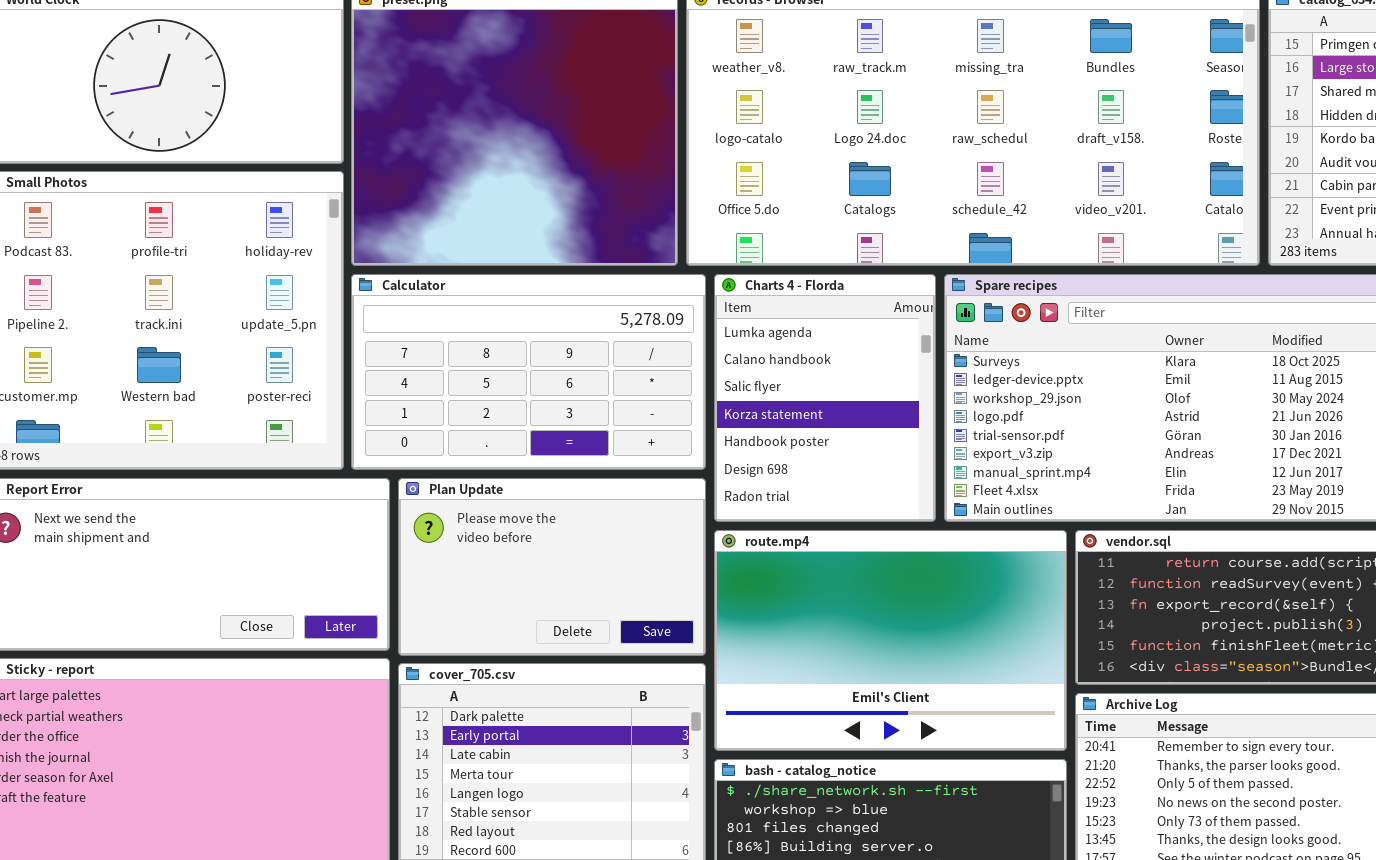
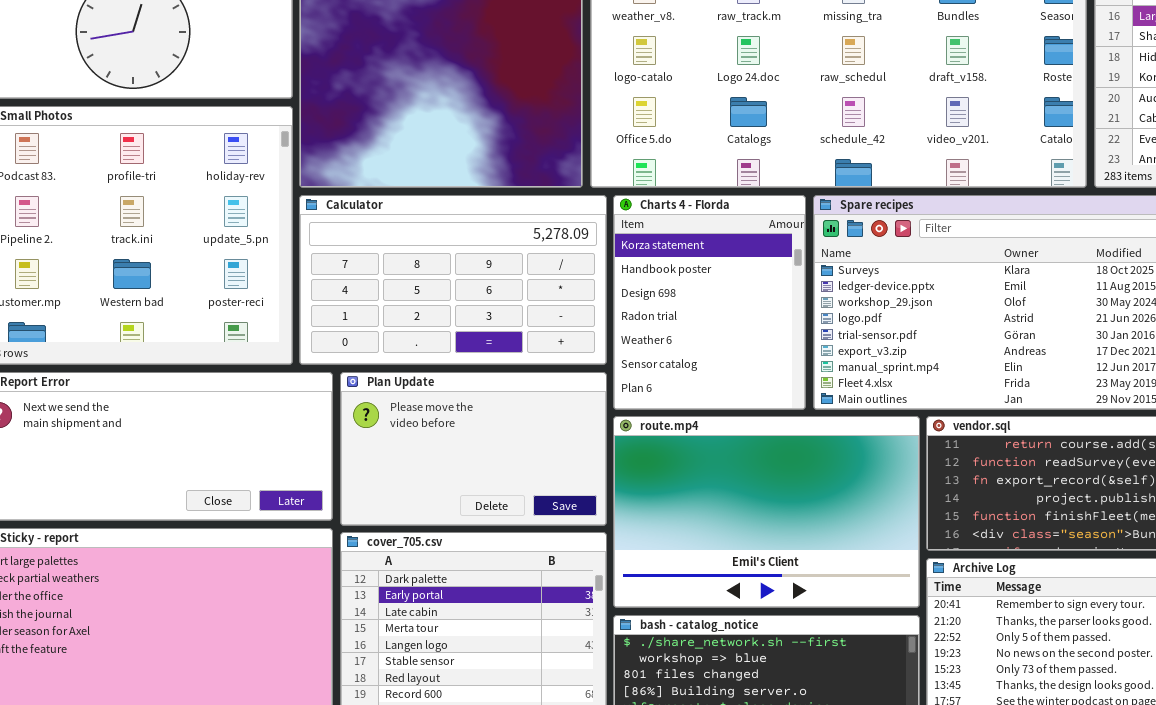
Charts 4 - Florda: [714,274,936,522] -> [613,195,806,410], scrolled down 3 rows

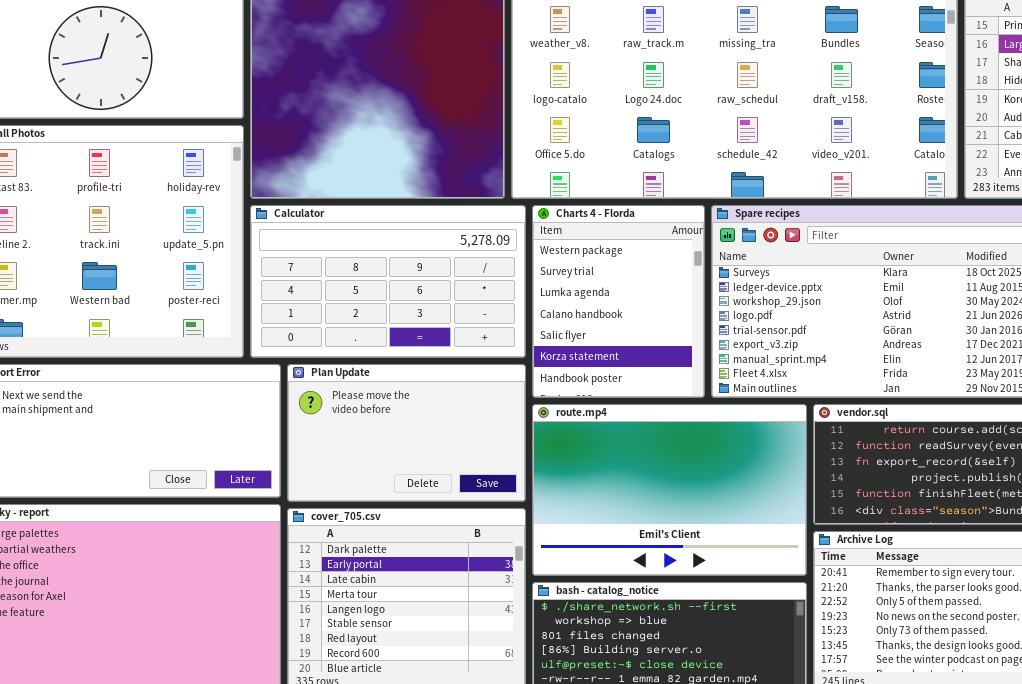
Charts 4 - Florda: [613,195,806,410] -> [532,205,705,398], scrolled up 5 rows

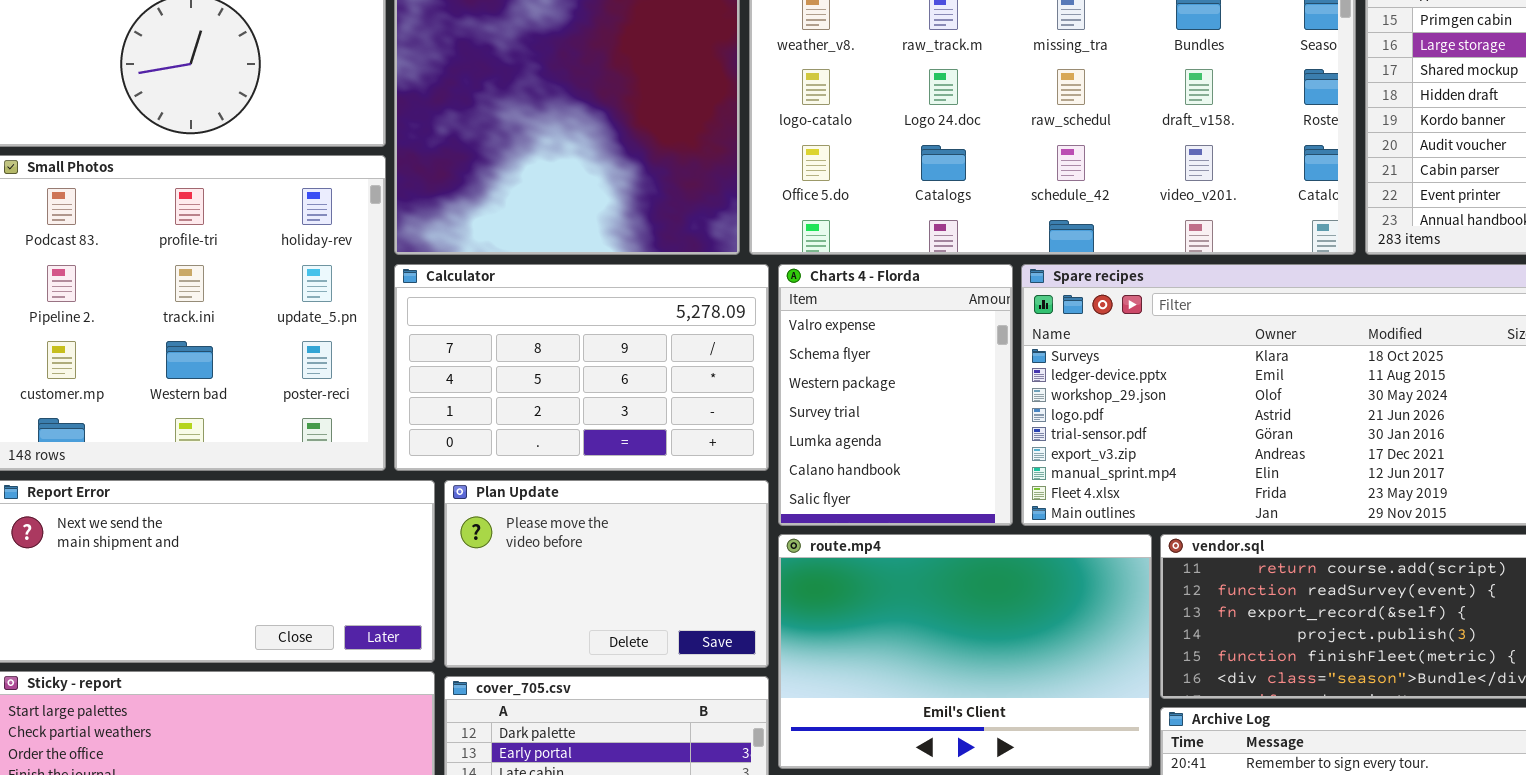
Charts 4 - Florda: [532,205,705,398] -> [778,264,1013,526], scrolled up 2 rows

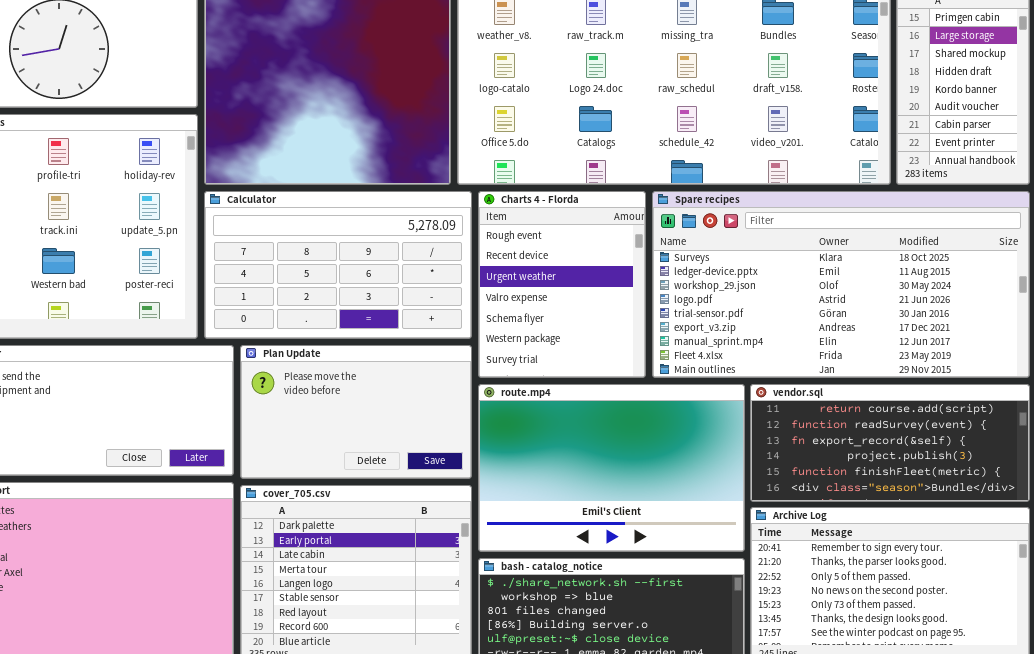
Charts 4 - Florda: [778,264,1013,526] -> [478,191,646,378], scrolled up 3 rows

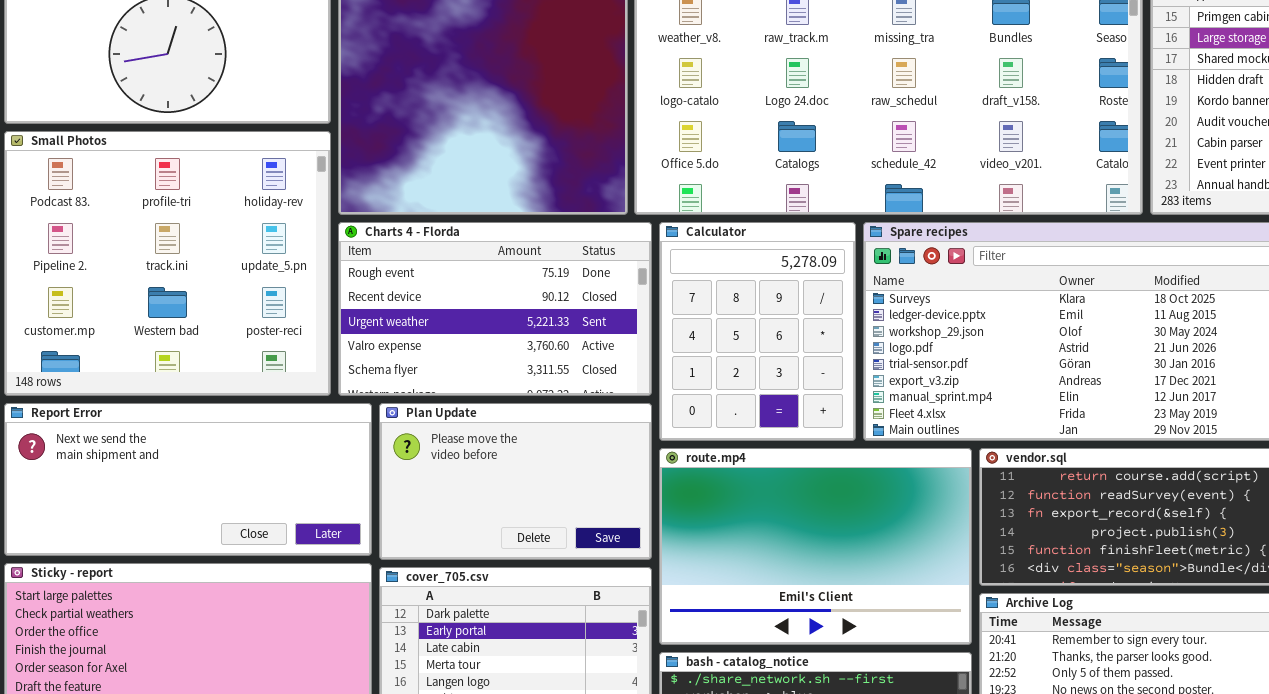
Calculator: [204,191,472,339] -> [659,222,856,441], moved, resized
Charts 4 - Florda: [478,191,646,378] -> [338,222,652,396], moved, resized

